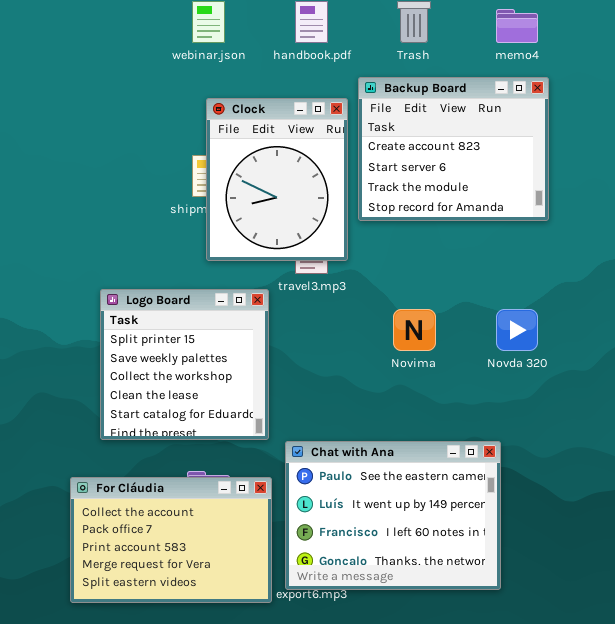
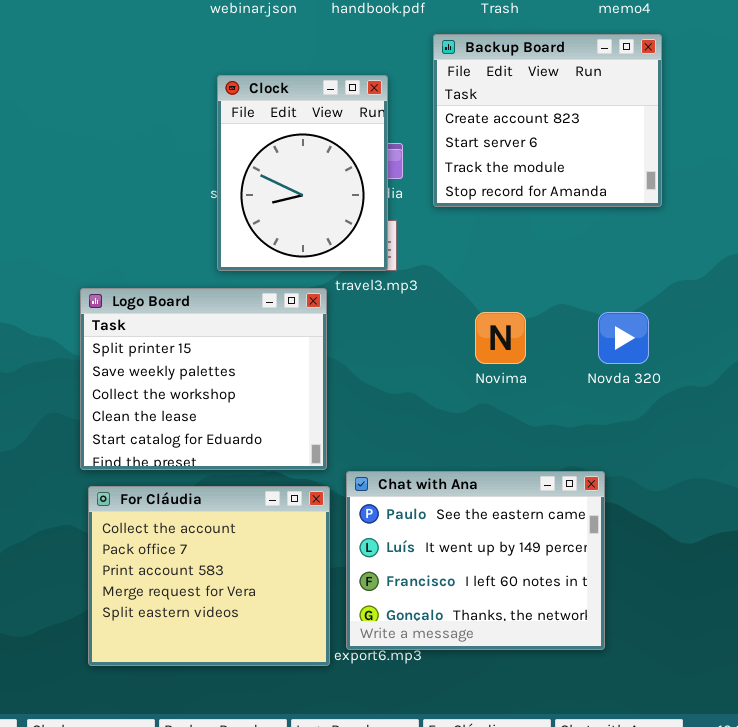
Clock: [206,98,348,261] -> [217,75,388,271], moved
Logo Board: [100,289,269,440] -> [80,288,327,470], resized
For Cláudia: [70,477,272,603] -> [88,486,330,666], resized

